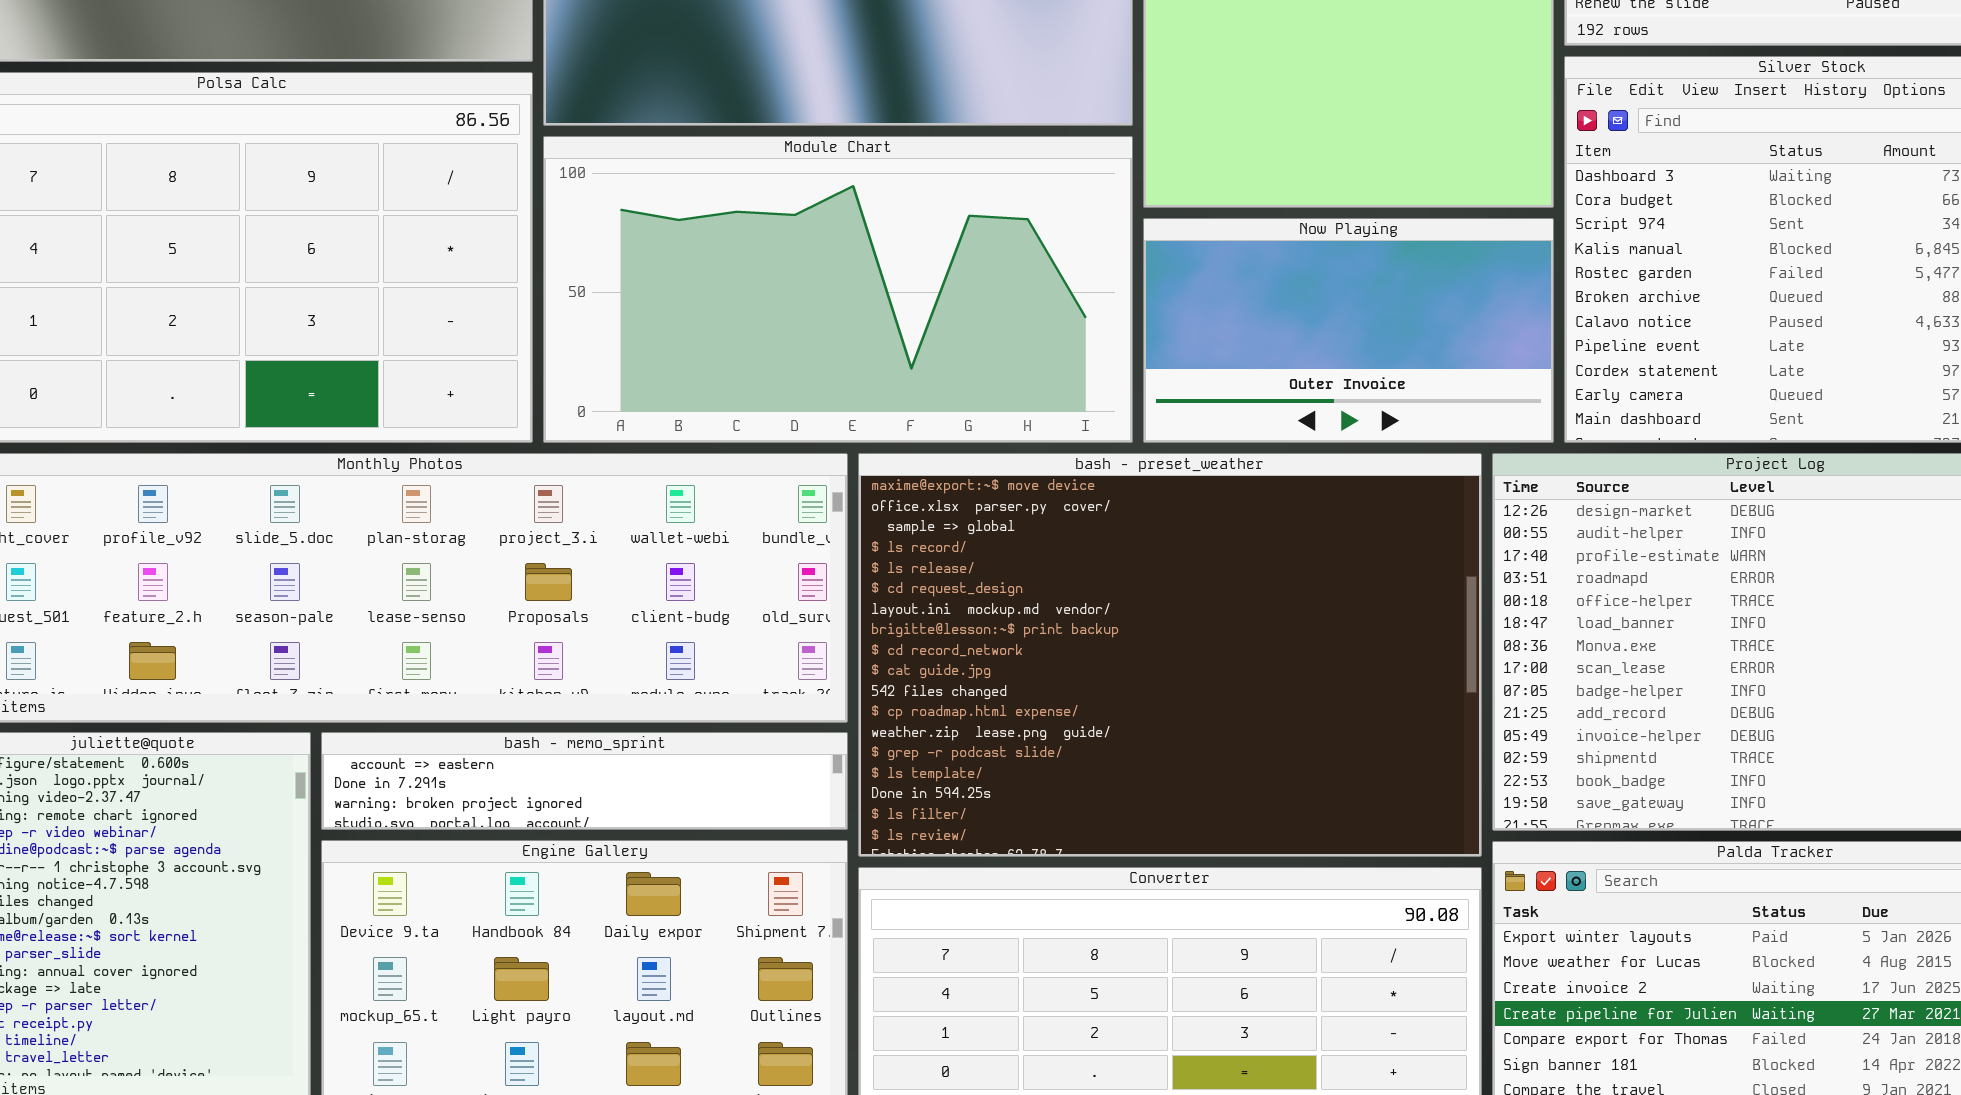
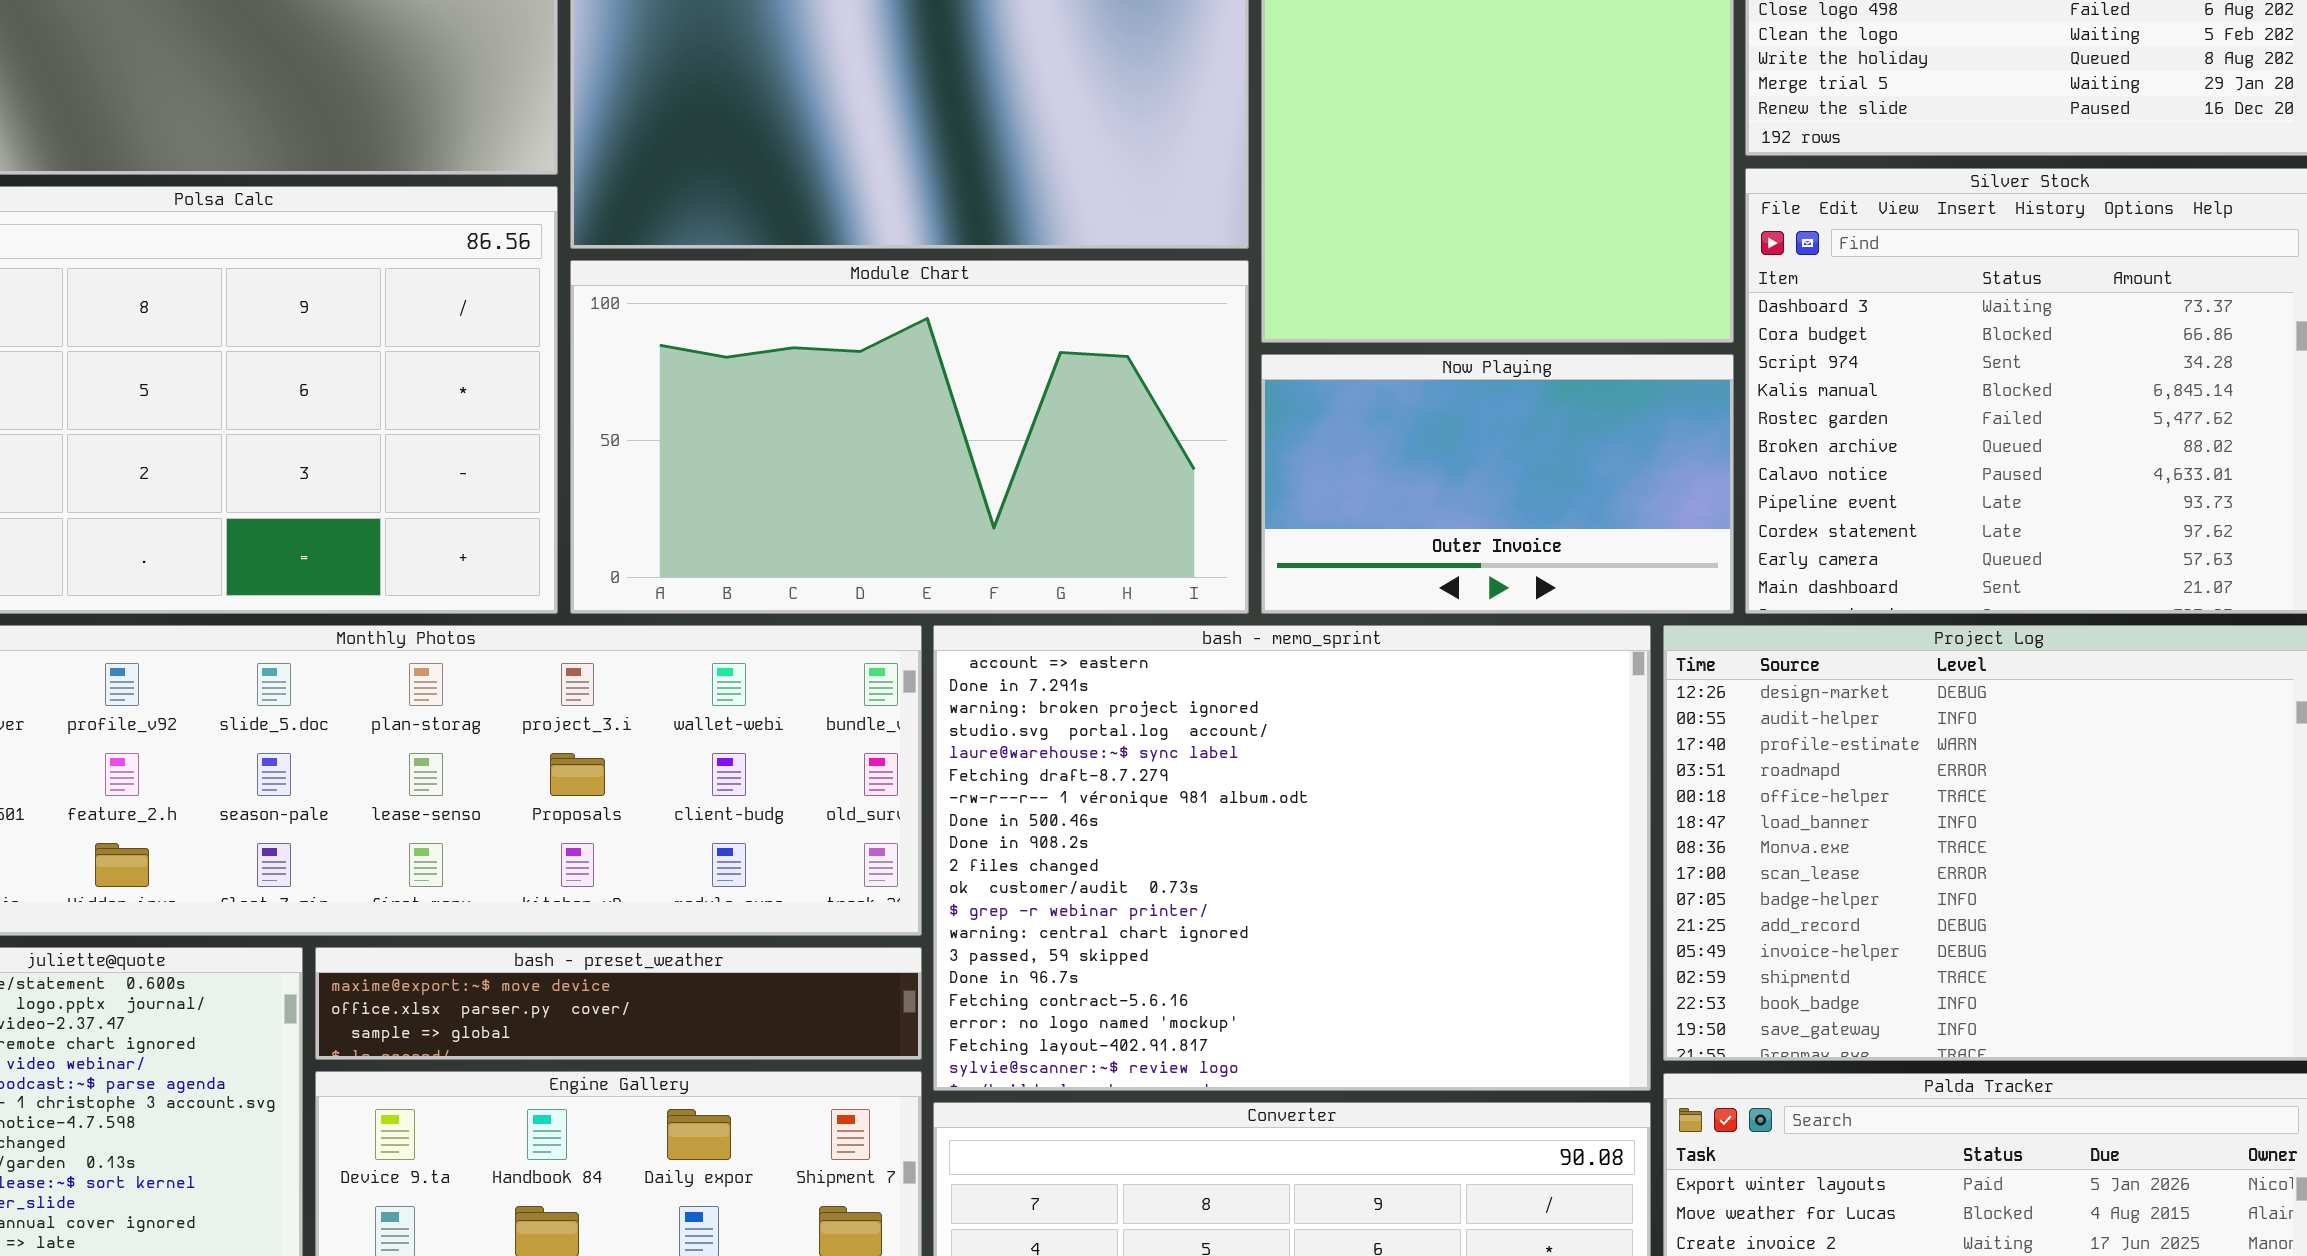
bash - preset_weather: [858,453,1482,857] -> [315,947,922,1060], moved, resized
bash - memo_sprint: [321,732,848,830] -> [933,625,1651,1091], moved, resized

